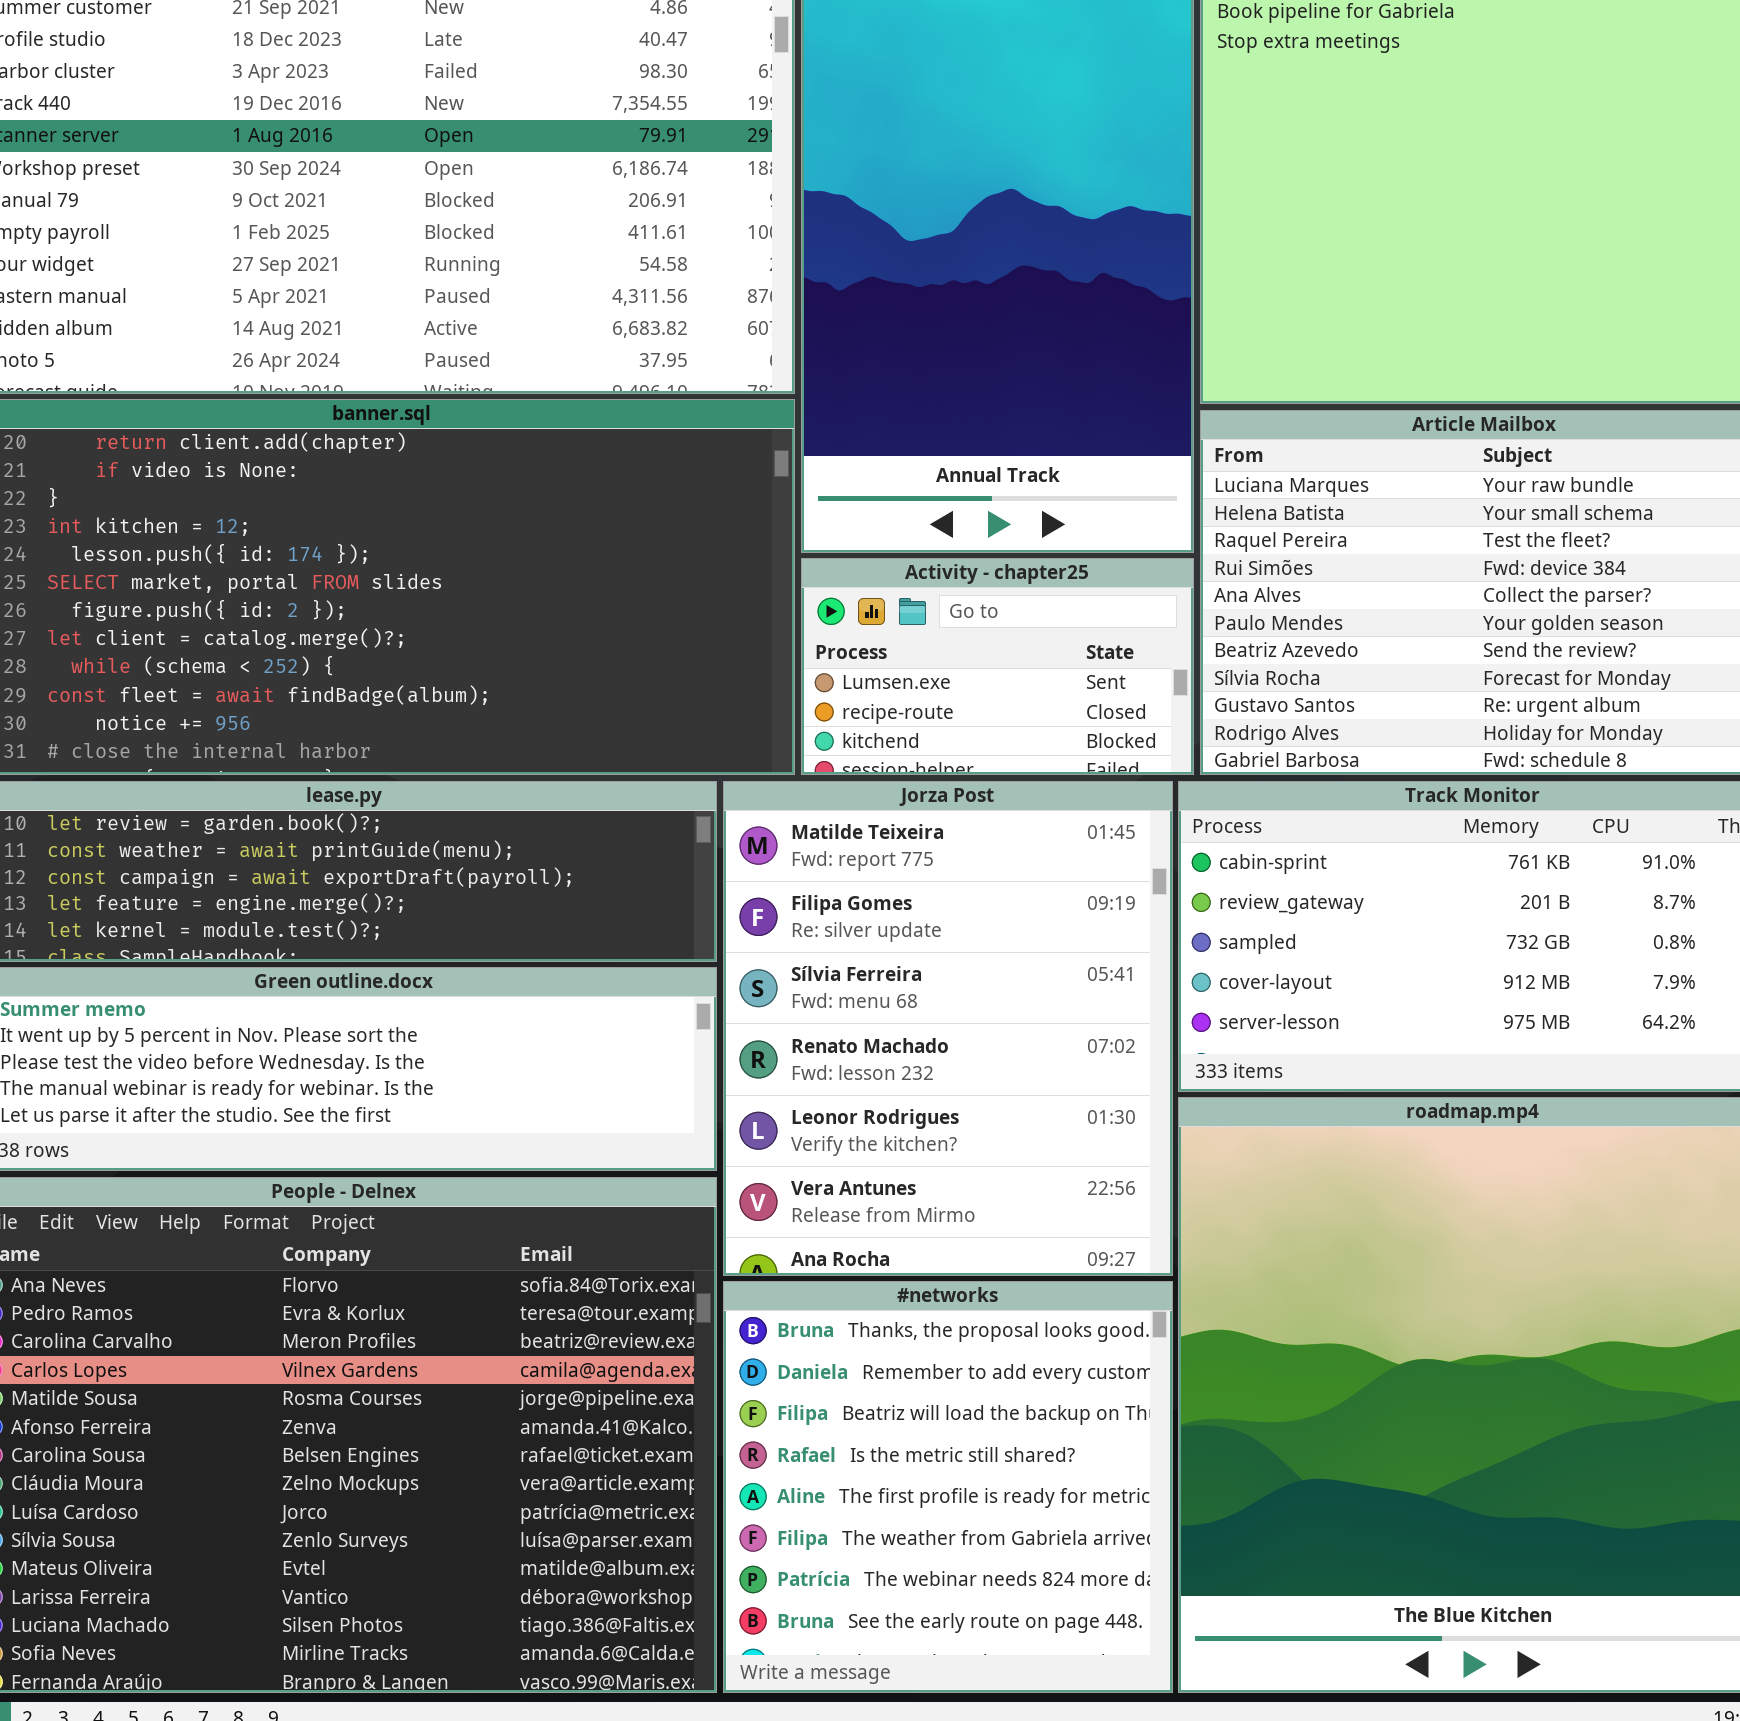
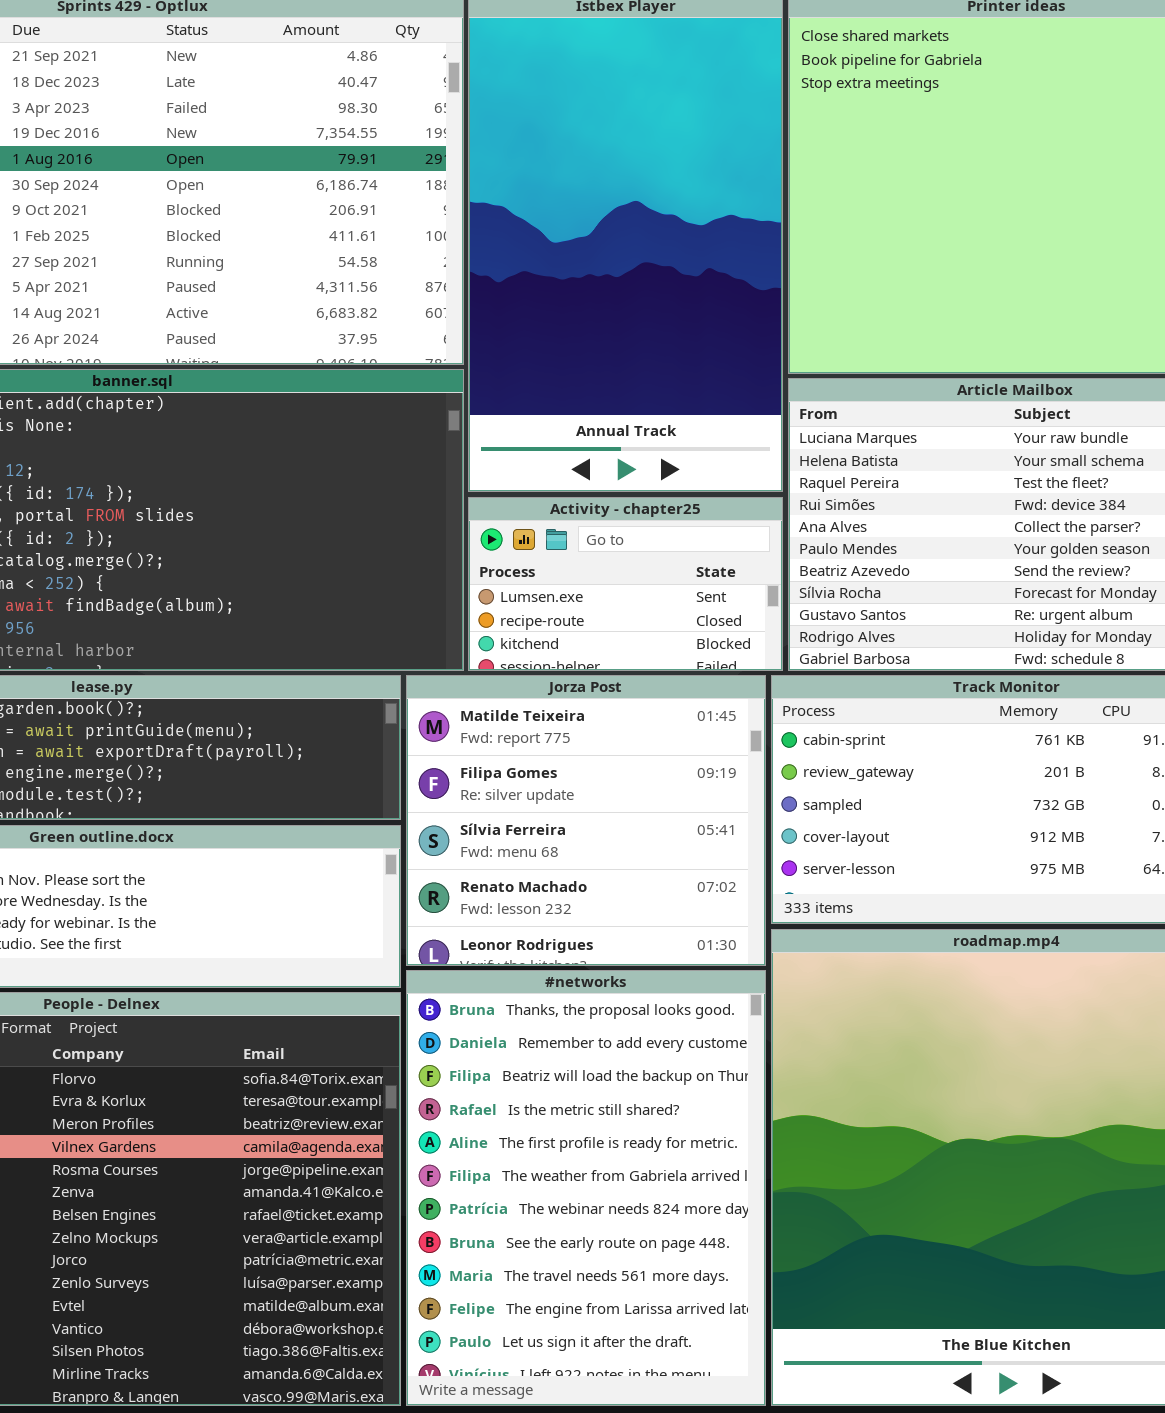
Jorza Post: [723,781,1173,1276] -> [406,675,766,966], resized
#networks: [723,1281,1173,1693] -> [406,970,766,1406], resized

